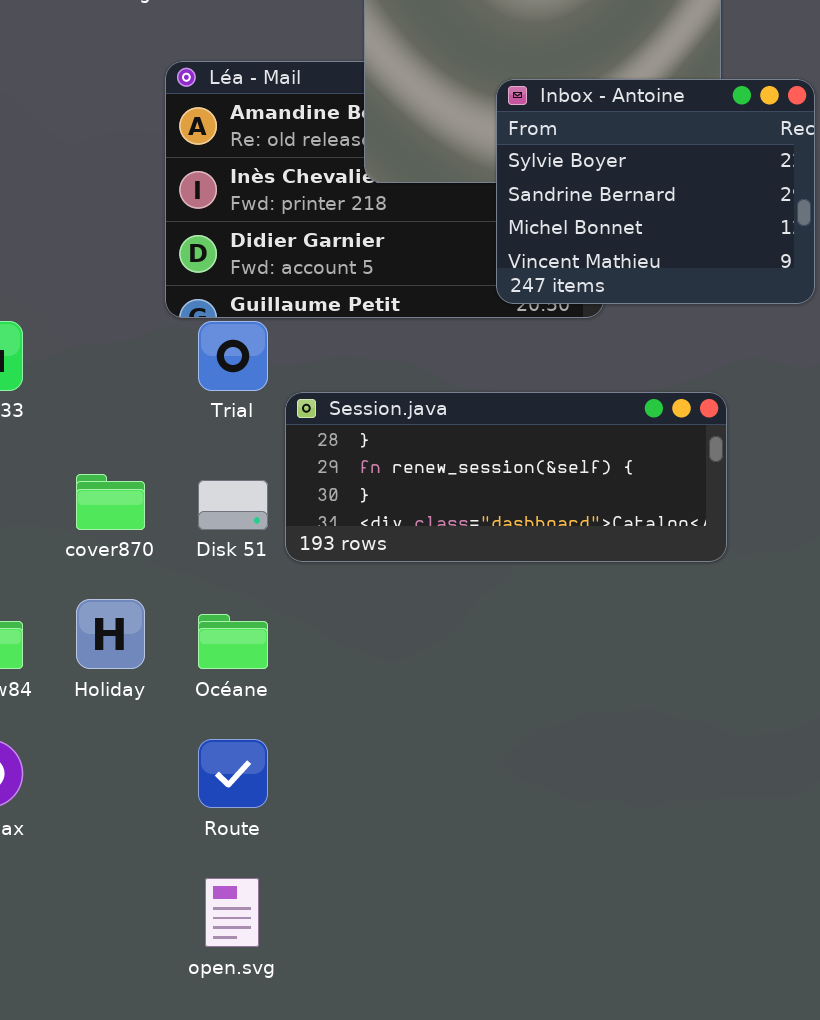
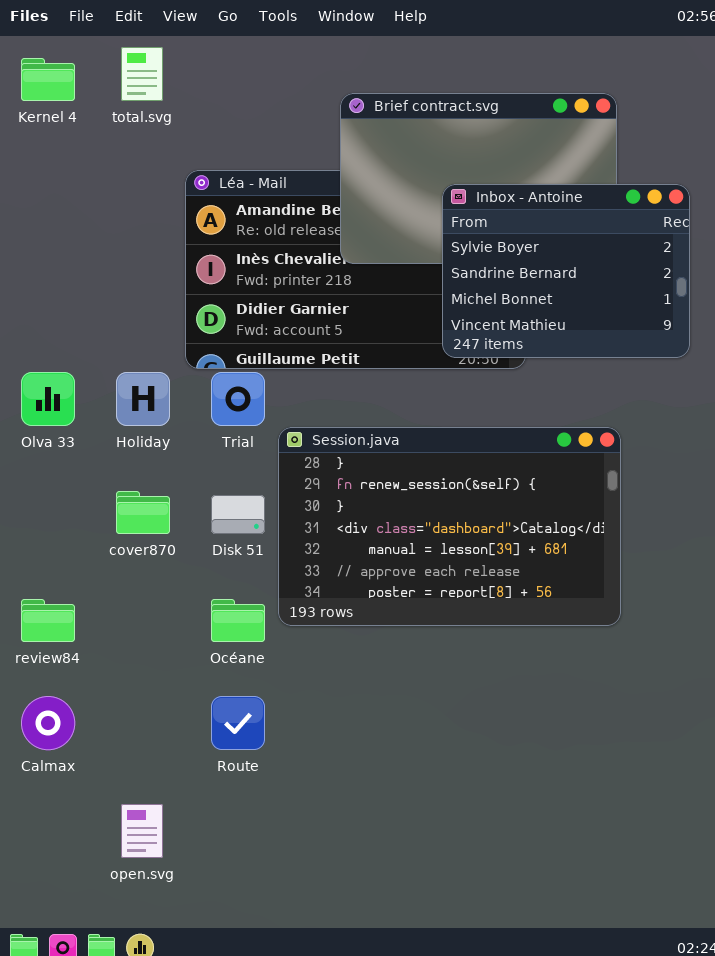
Session.java: [285,392,727,562] -> [278,427,621,626], resized
Holiday: [76,599,145,669] -> [116,372,170,426], moved
open.svg: [205,878,259,947] -> [121,804,163,858], moved

